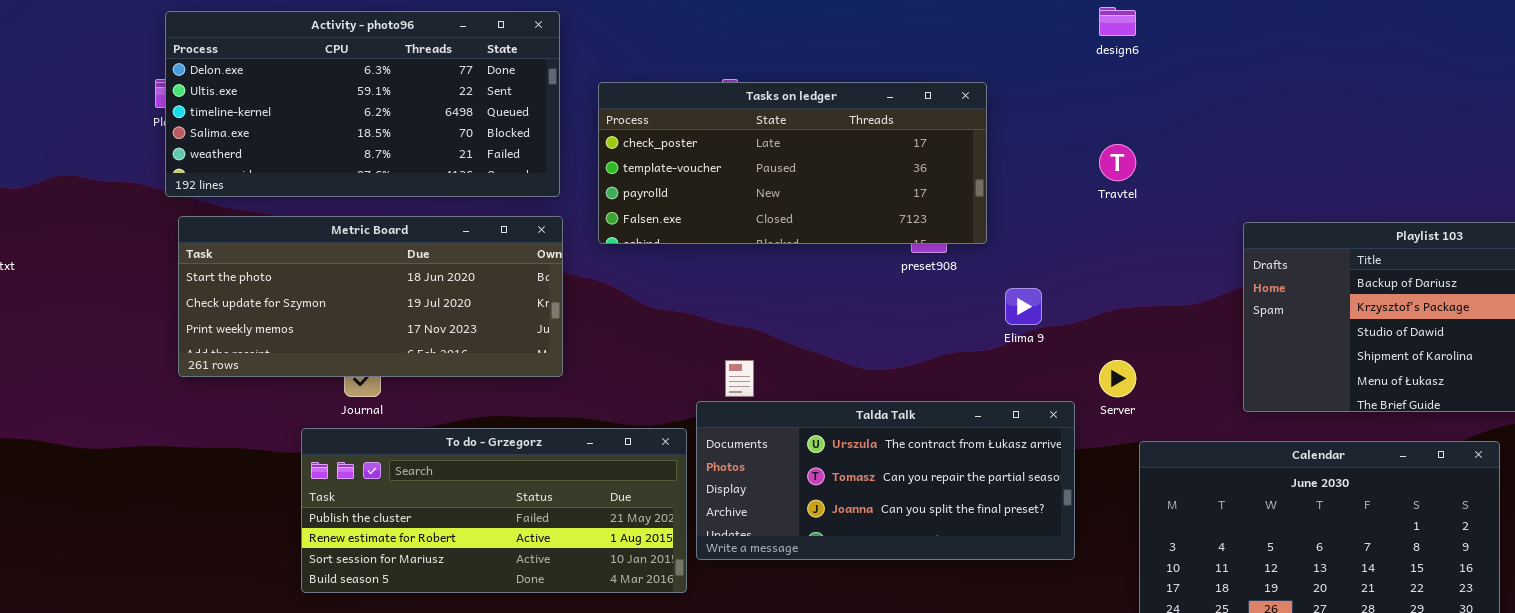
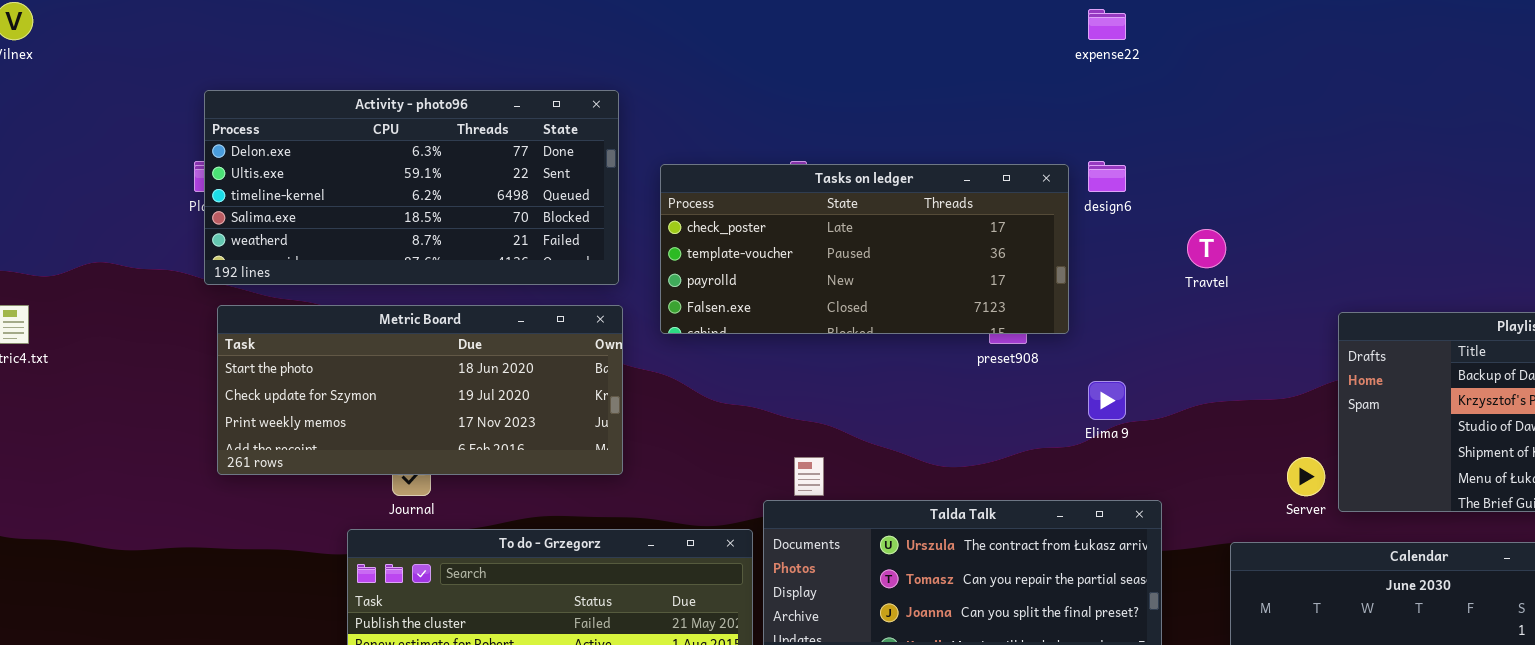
design6: [1099,7,1136,36] -> [1088,161,1126,192], moved
Server: [1099,360,1136,397] -> [1287,457,1325,496], moved

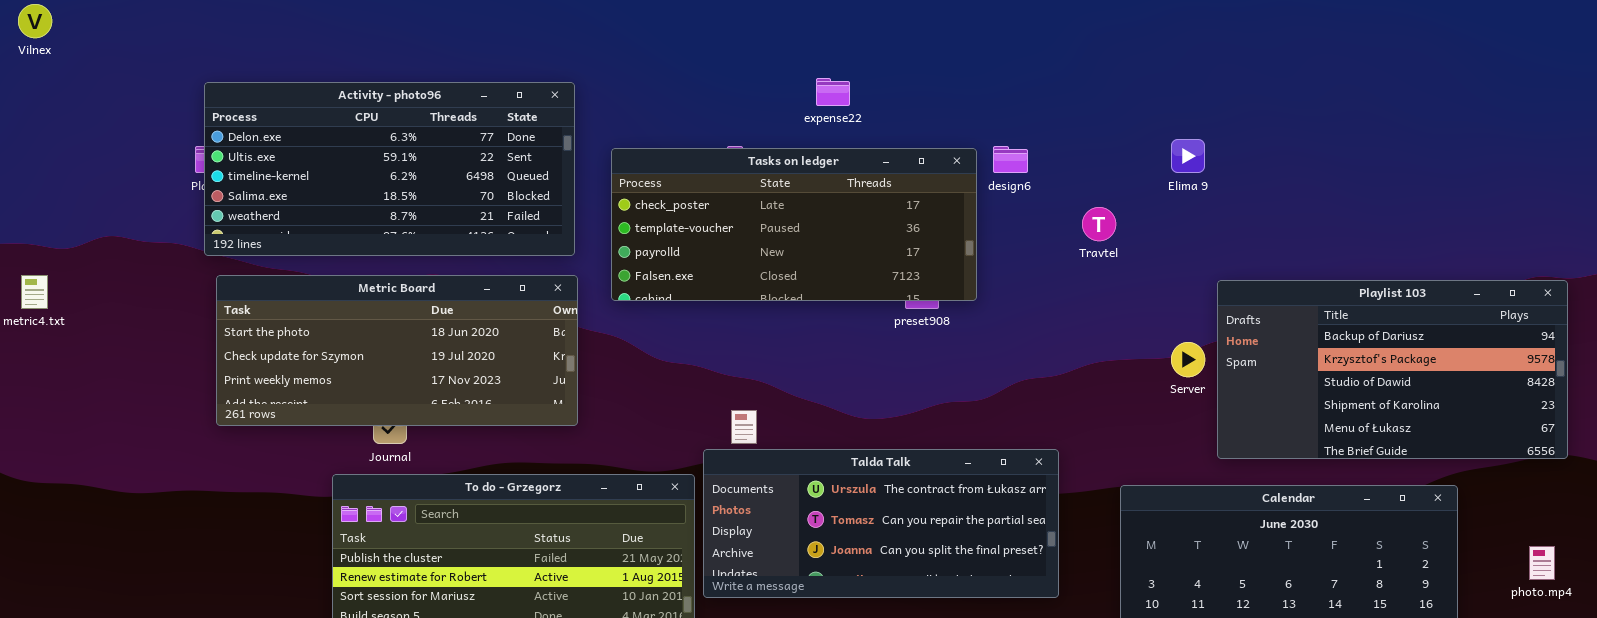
expense22: [1088,9,1126,40] -> [816,78,850,106], moved
Elima 9: [1088,381,1126,420] -> [1171,139,1205,173], moved
Server: [1287,457,1325,496] -> [1171,342,1205,377], moved

